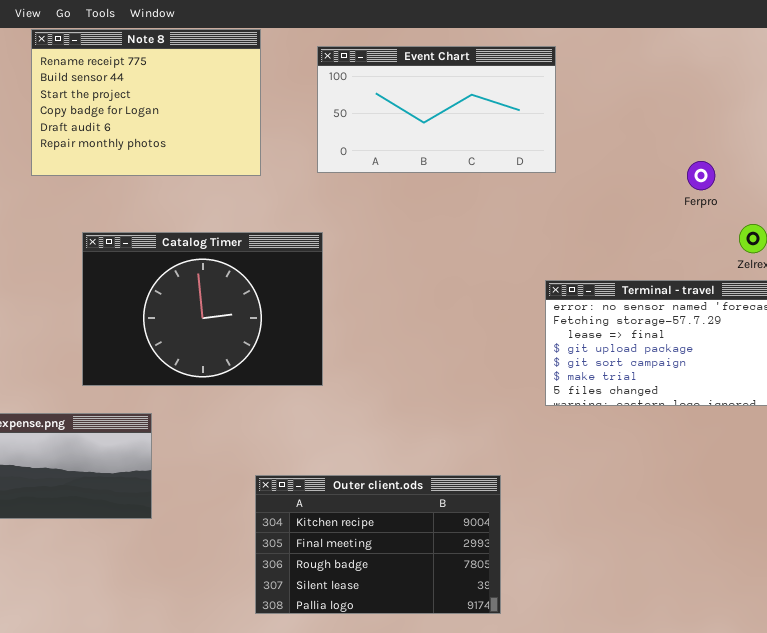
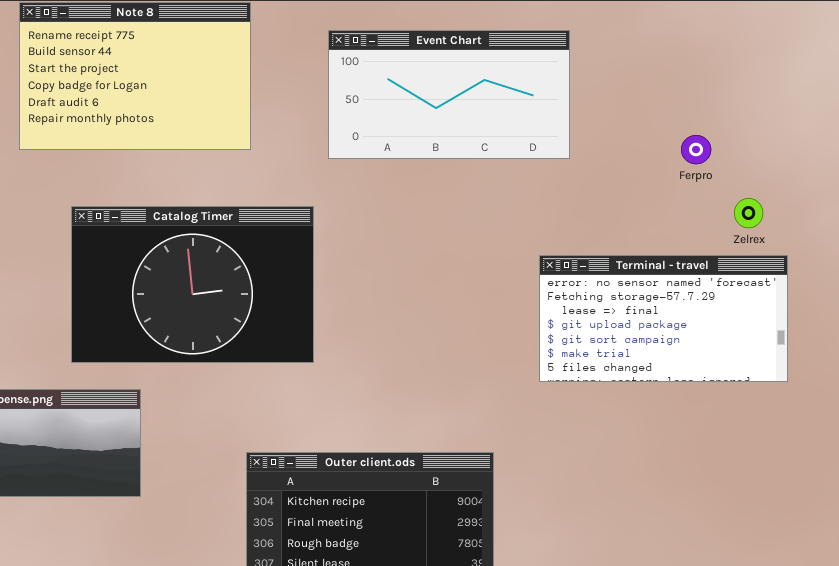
Event Chart: [317,46,556,173] -> [328,30,570,159], moved

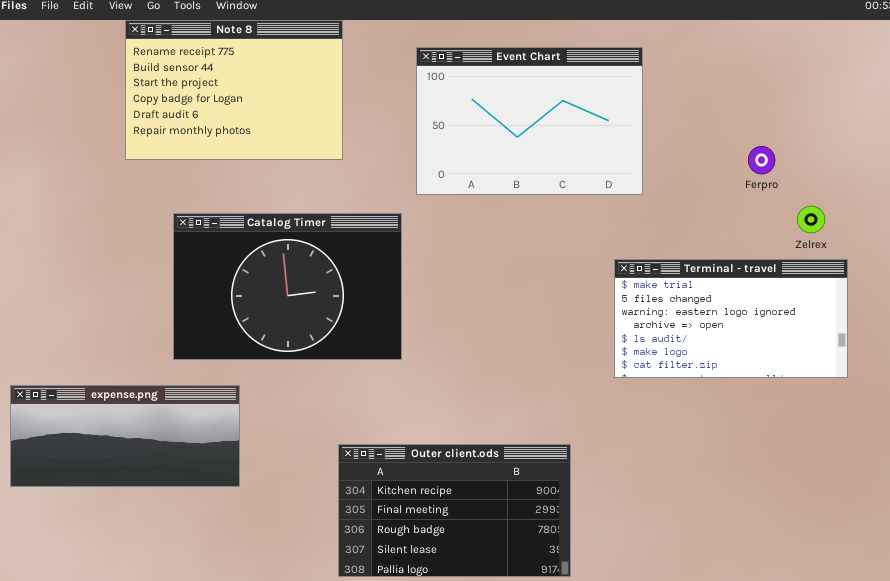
Event Chart: [328,30,570,159] -> [416,47,643,195], resized
Terminal - travel: [539,255,788,382] -> [614,259,848,378], scrolled down 5 rows

